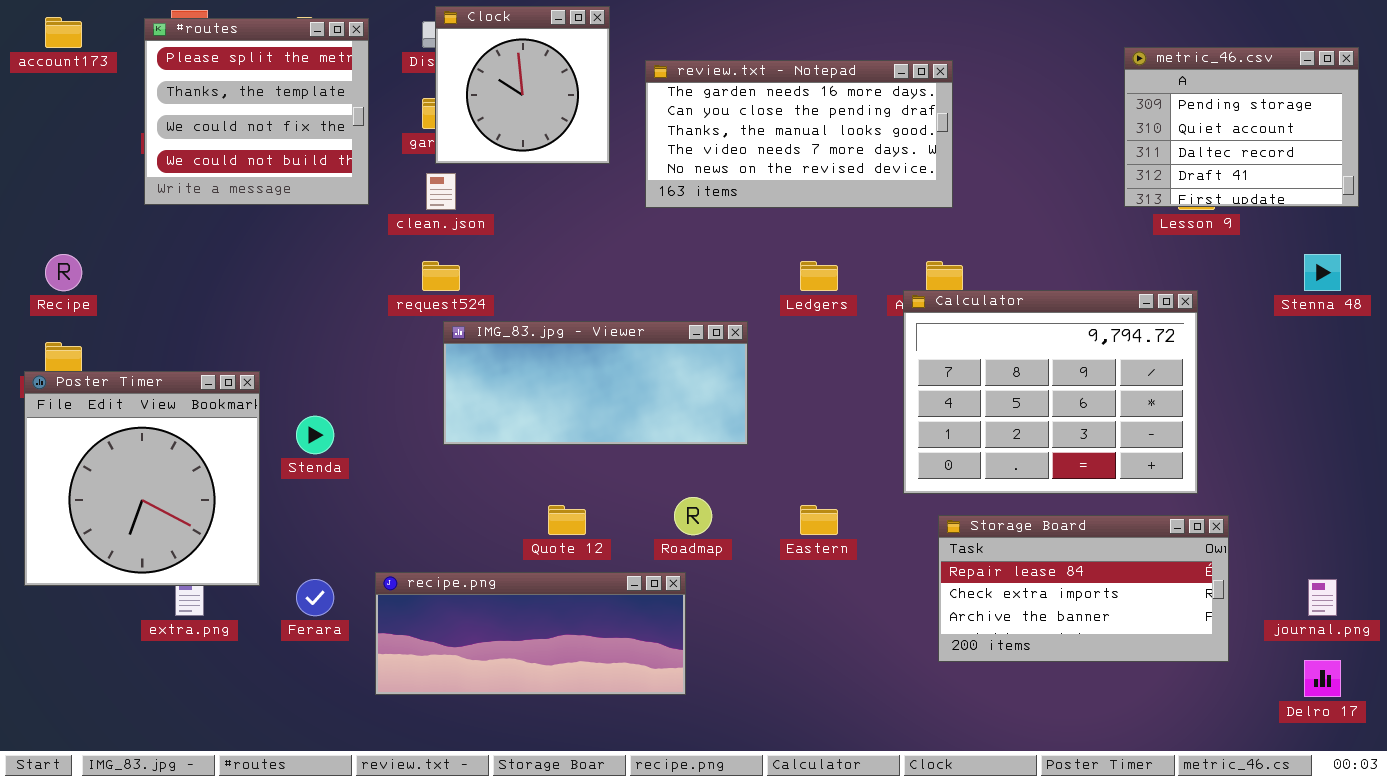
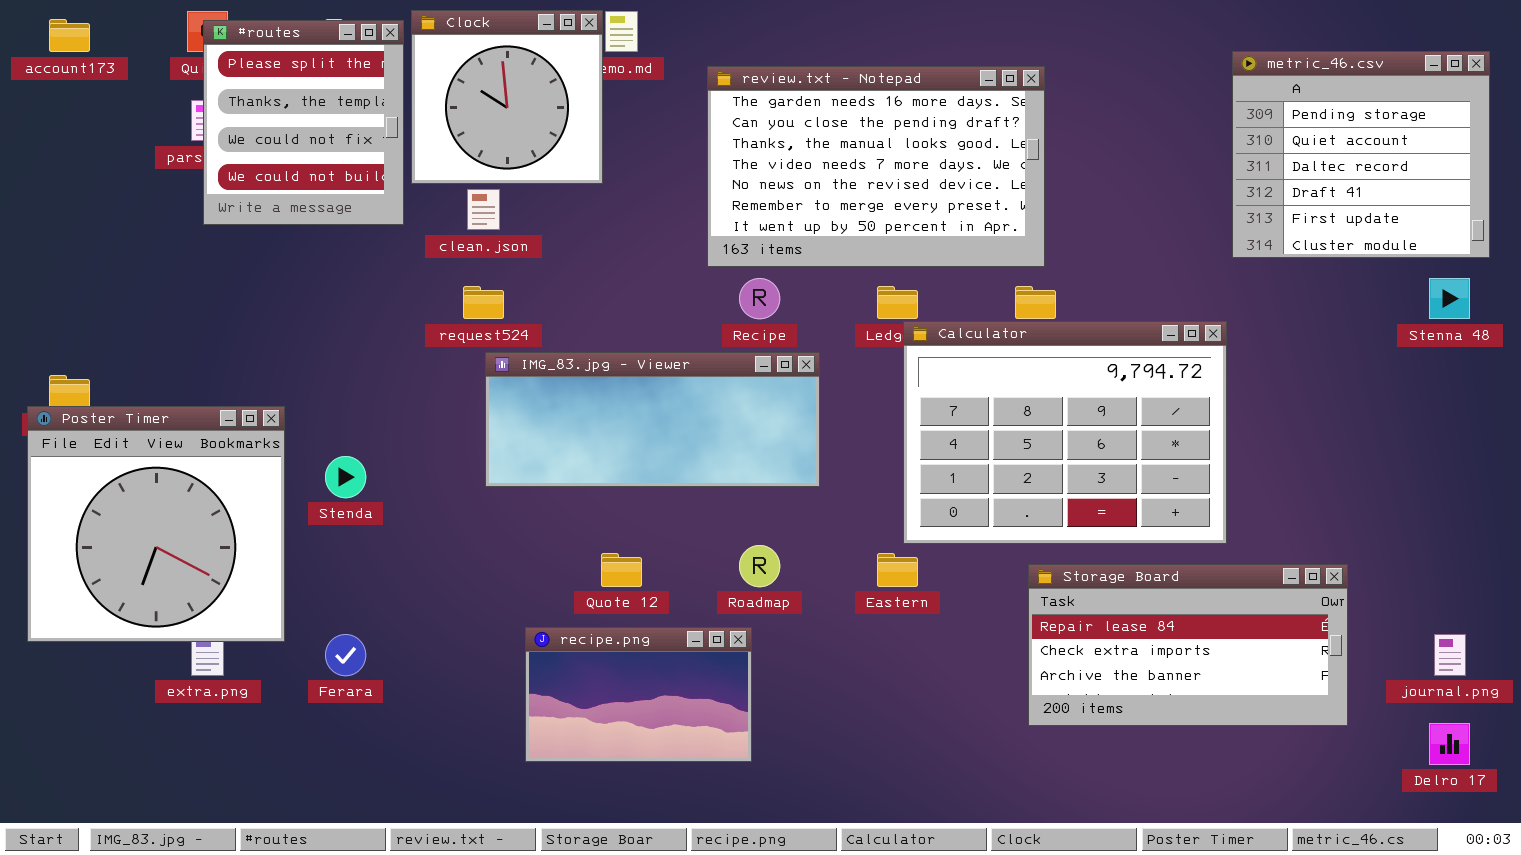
Clock: [435,6,610,164] -> [411,10,603,184], moved
#routes: [144,18,369,205] -> [203,20,404,225], resized
metric_46.csv: [1124,47,1359,207] -> [1232,51,1490,258], resized
review.txt - Notepad: [645,60,953,208] -> [707,66,1045,267], resized
Recipe: [45,254,82,291] -> [739,278,780,319], moved
Calculator: [903,290,1198,494] -> [903,321,1227,544], moved
recipe.png: [375,572,686,695] -> [525,627,752,762], resized

